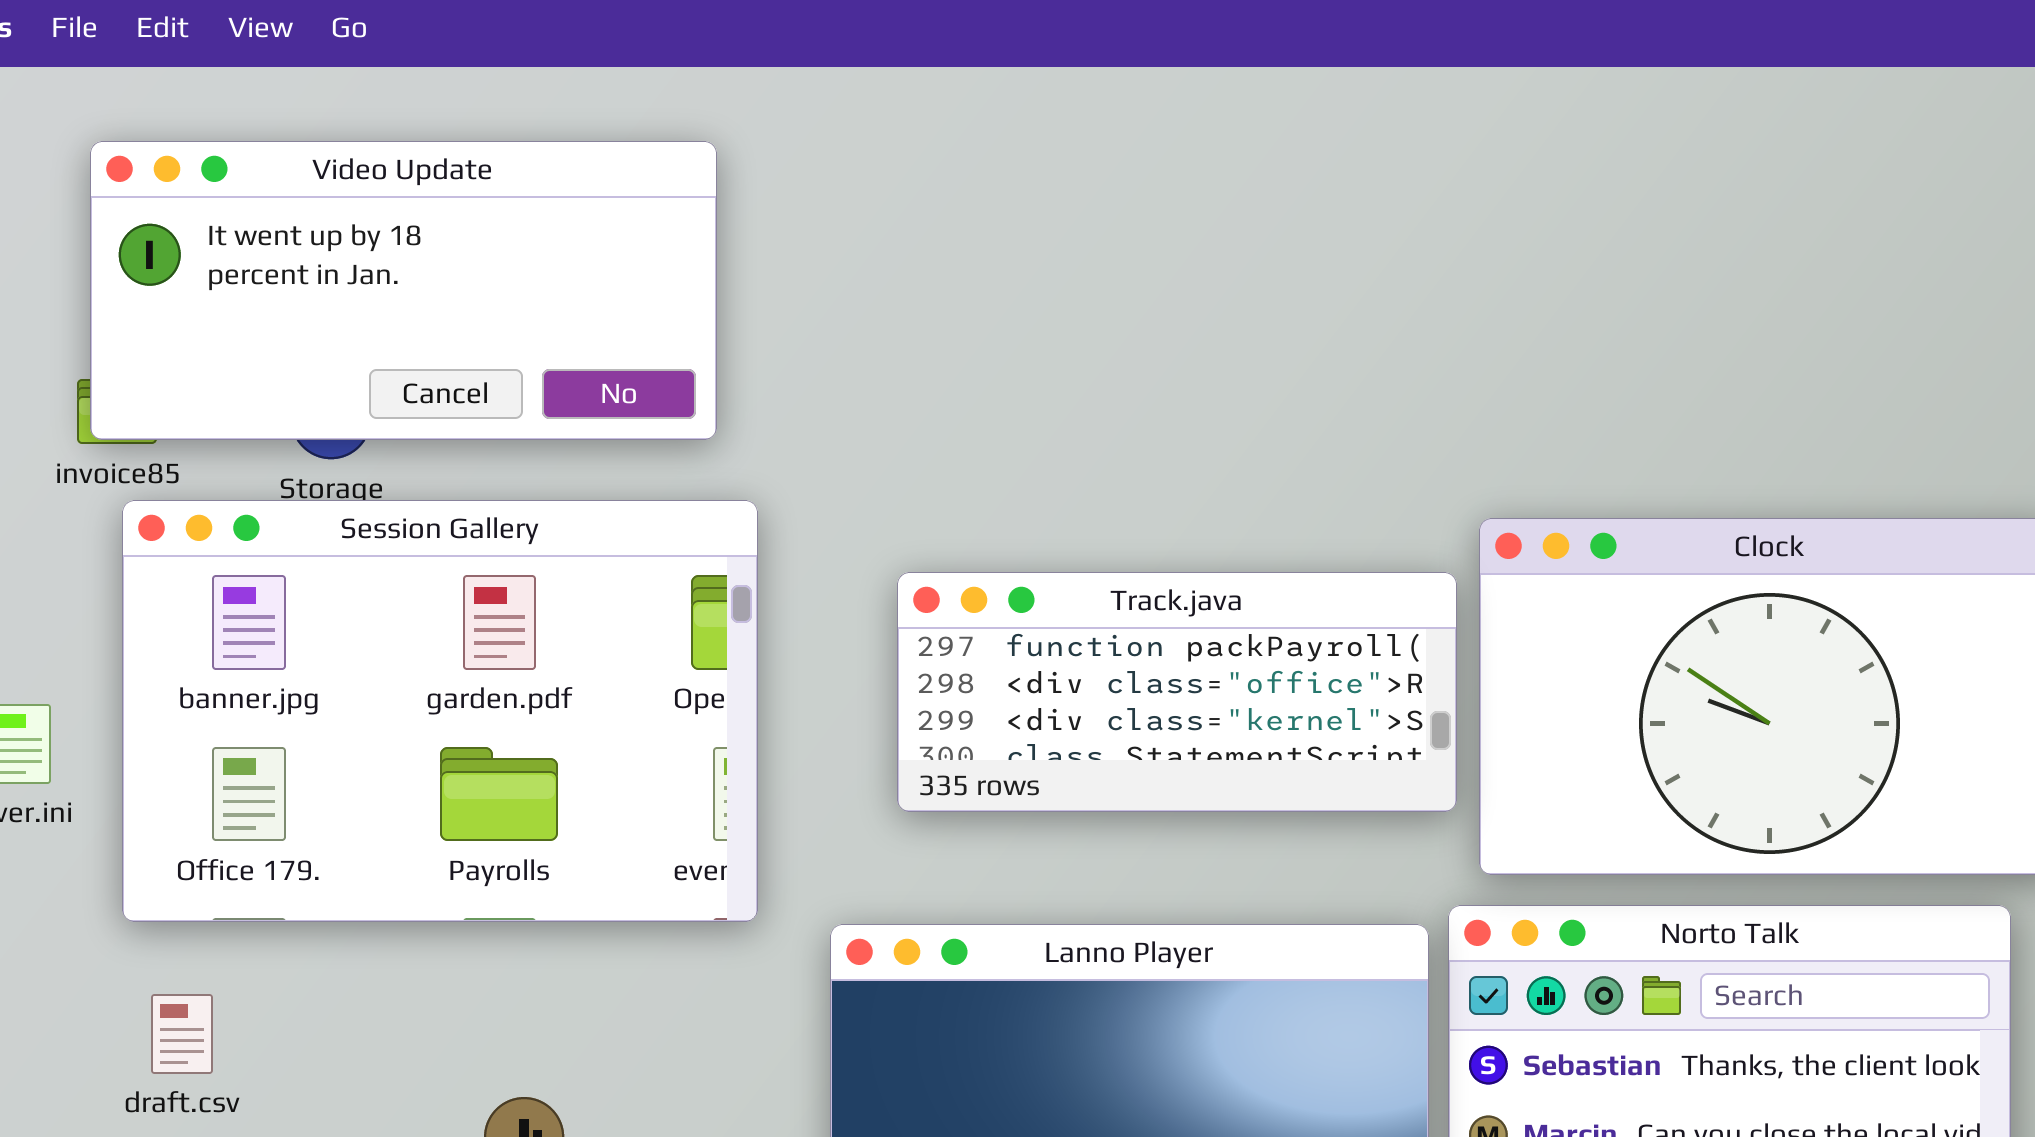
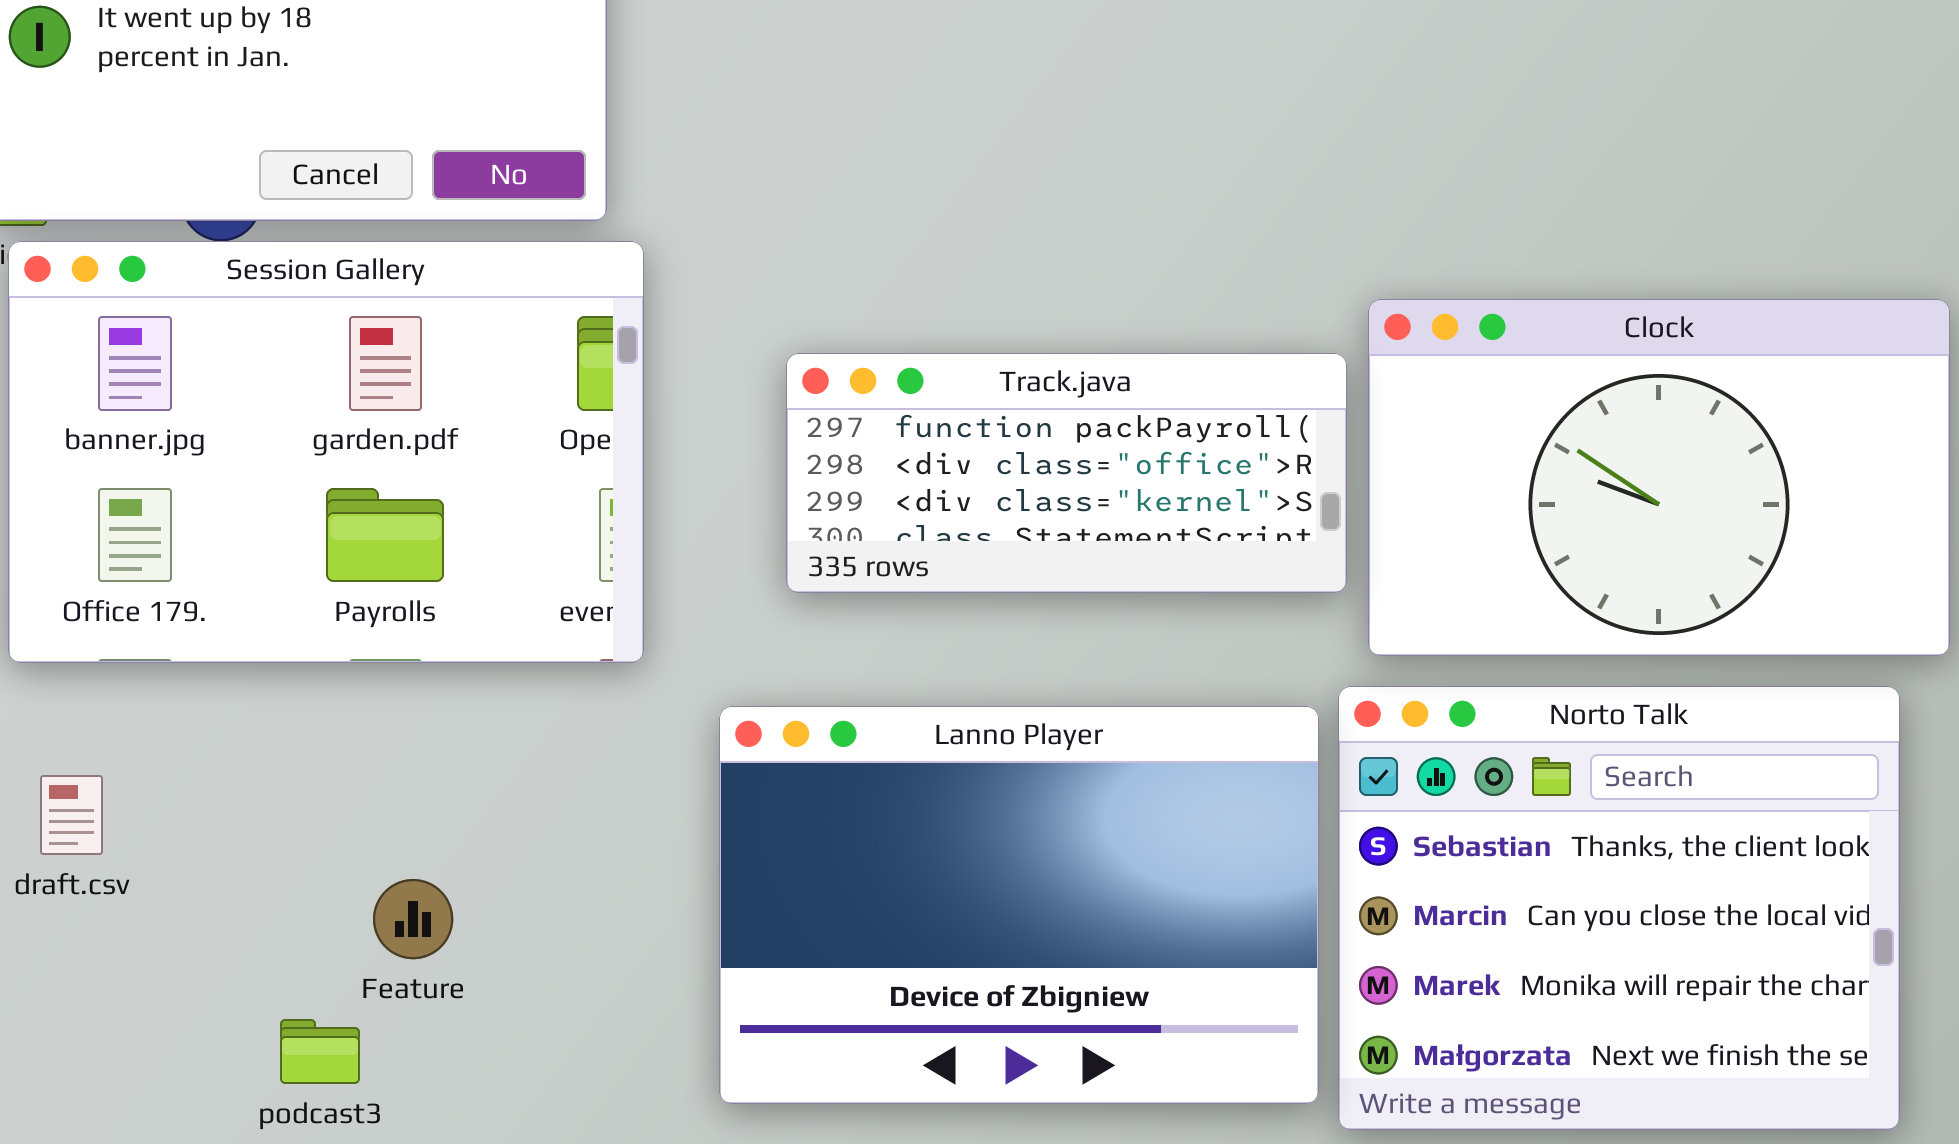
Session Gallery: [122,500,758,922] -> [8,241,644,663], moved

